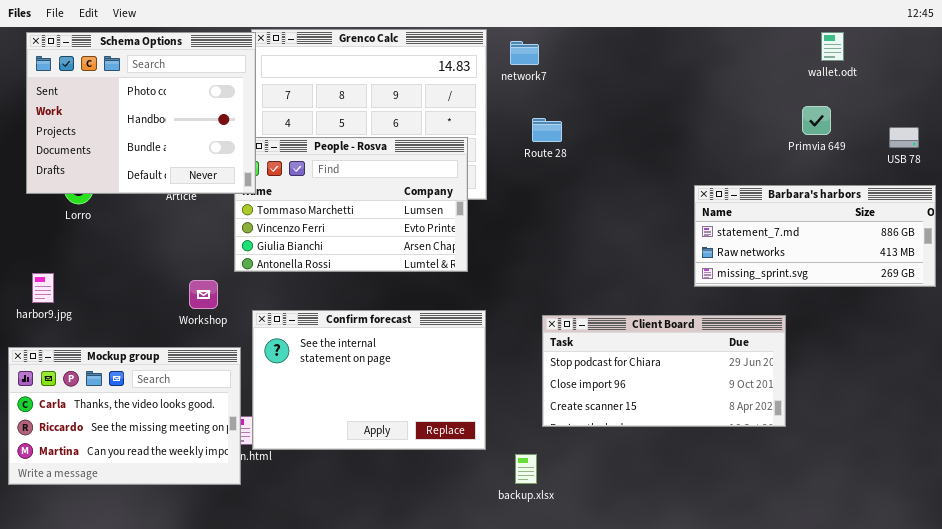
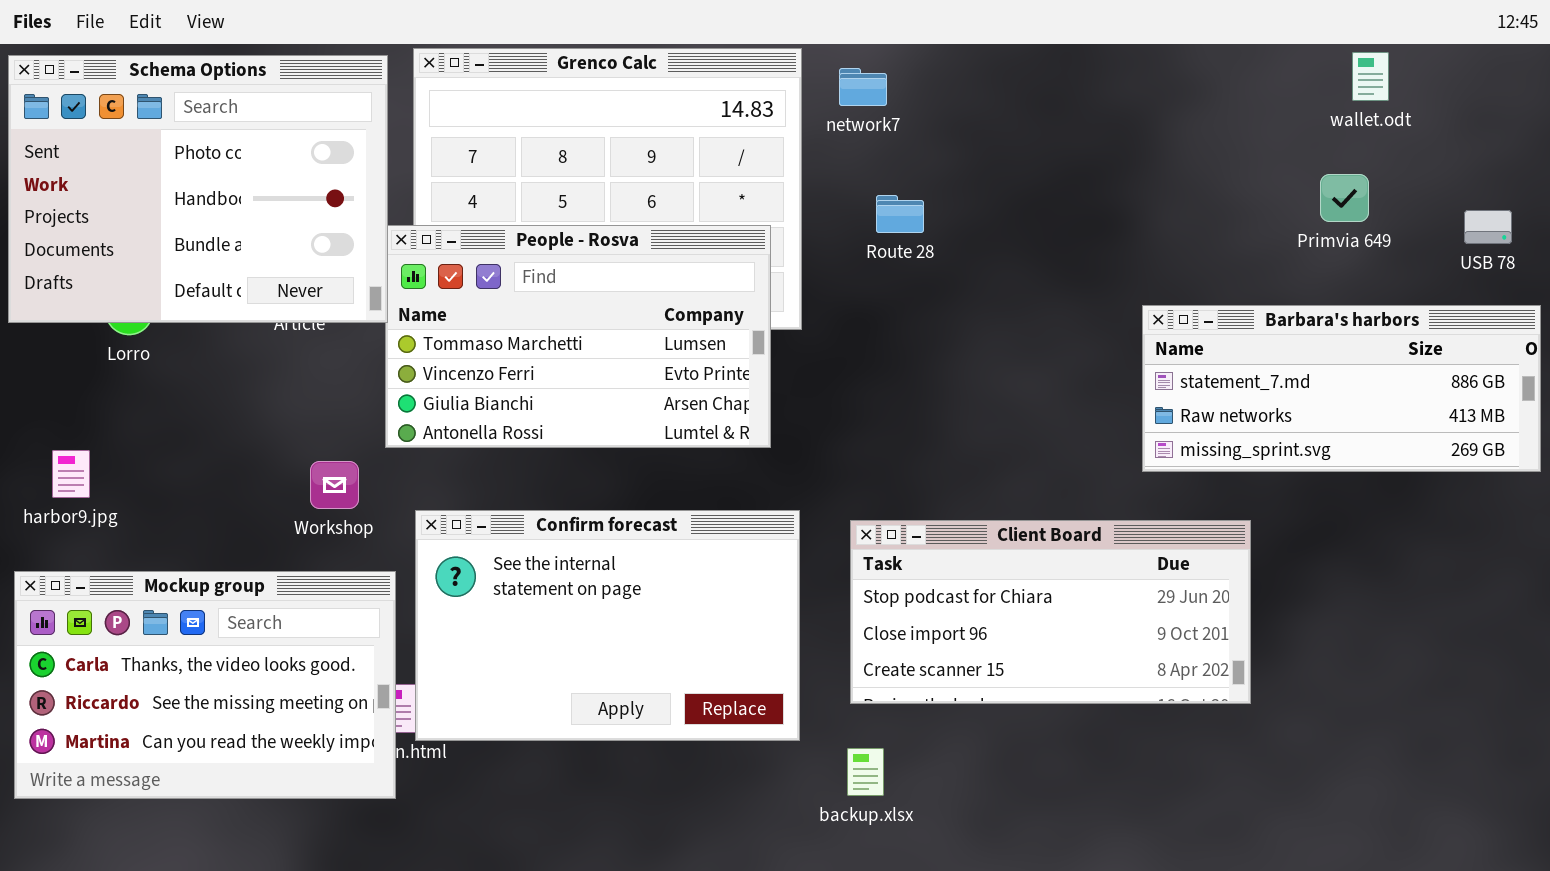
Schema Options: [26,32,256,194] -> [8,55,388,323], moved
Client Board: [542,315,786,427] -> [850,520,1251,704], moved

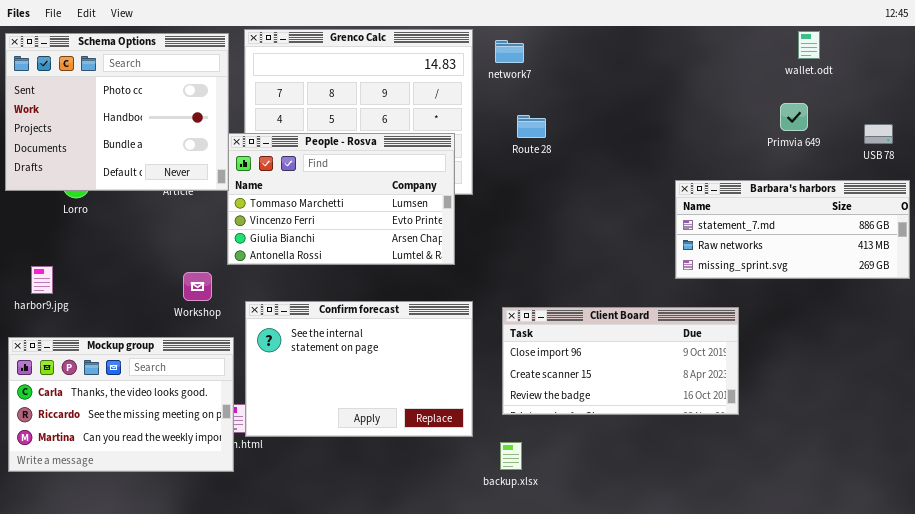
Client Board: [850,520,1251,704] -> [502,307,739,415], scrolled down 1 row

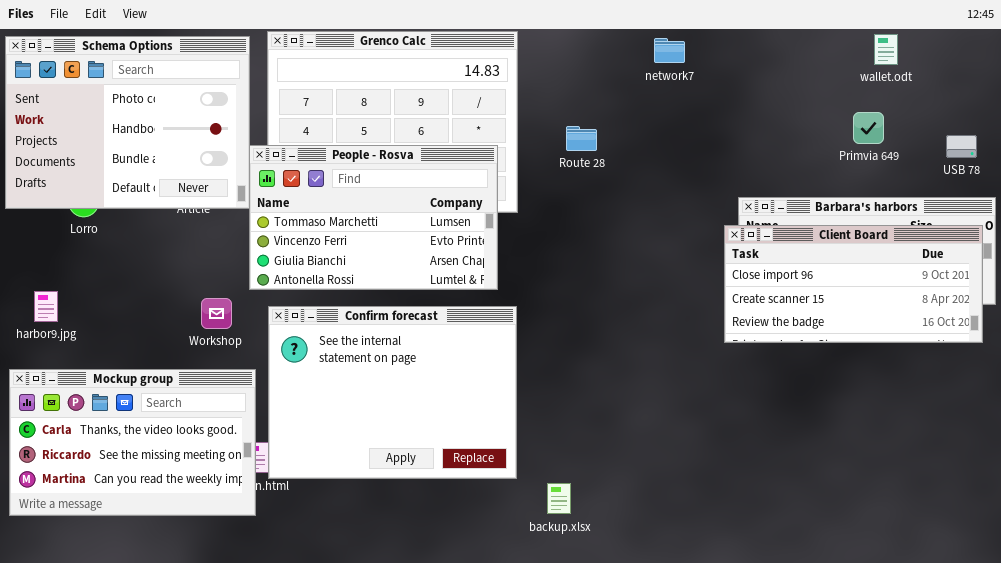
network7: [495,40,524,63] -> [654,38,685,63], moved
Confirm forecast: [245,301,473,437] -> [268,306,517,479], resized
Client Board: [502,307,739,415] -> [724,225,983,343], moved

